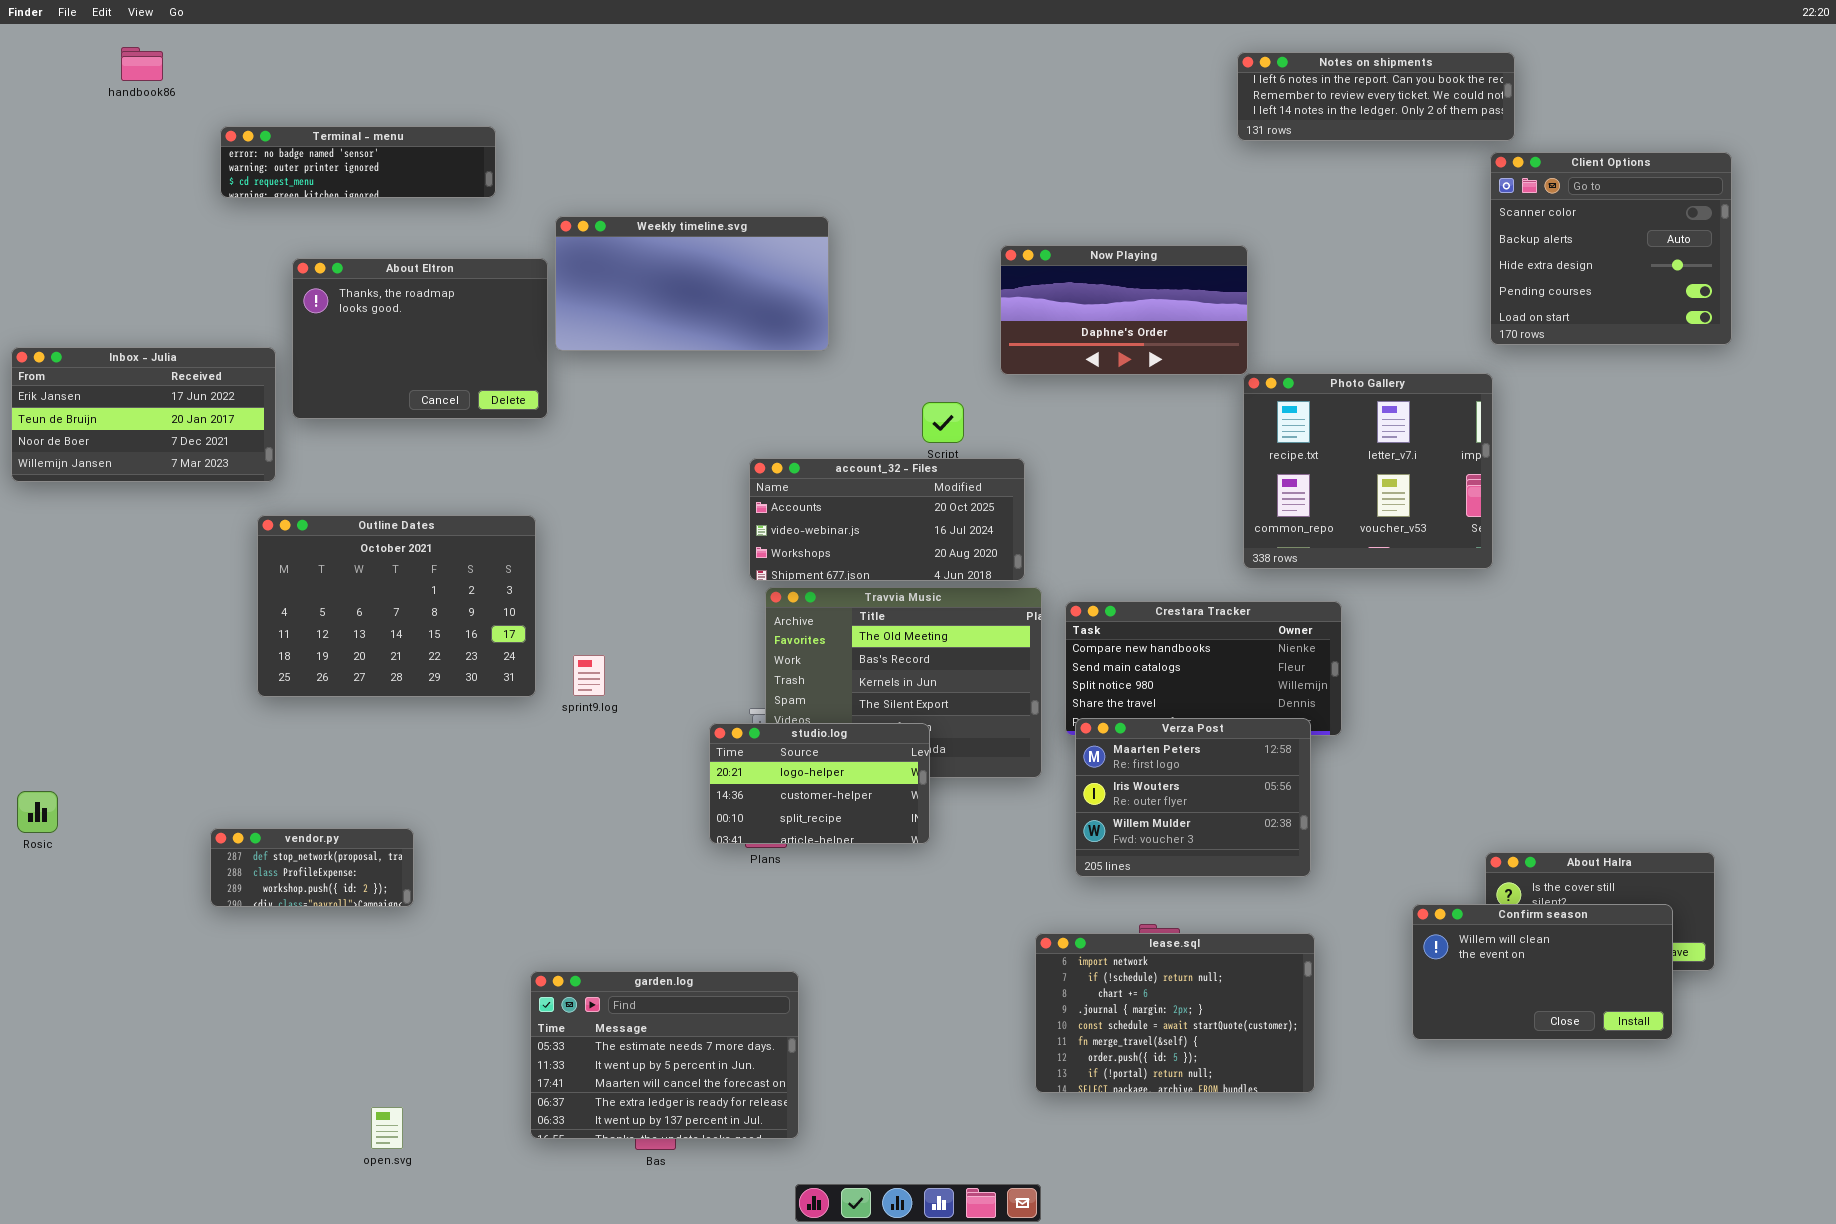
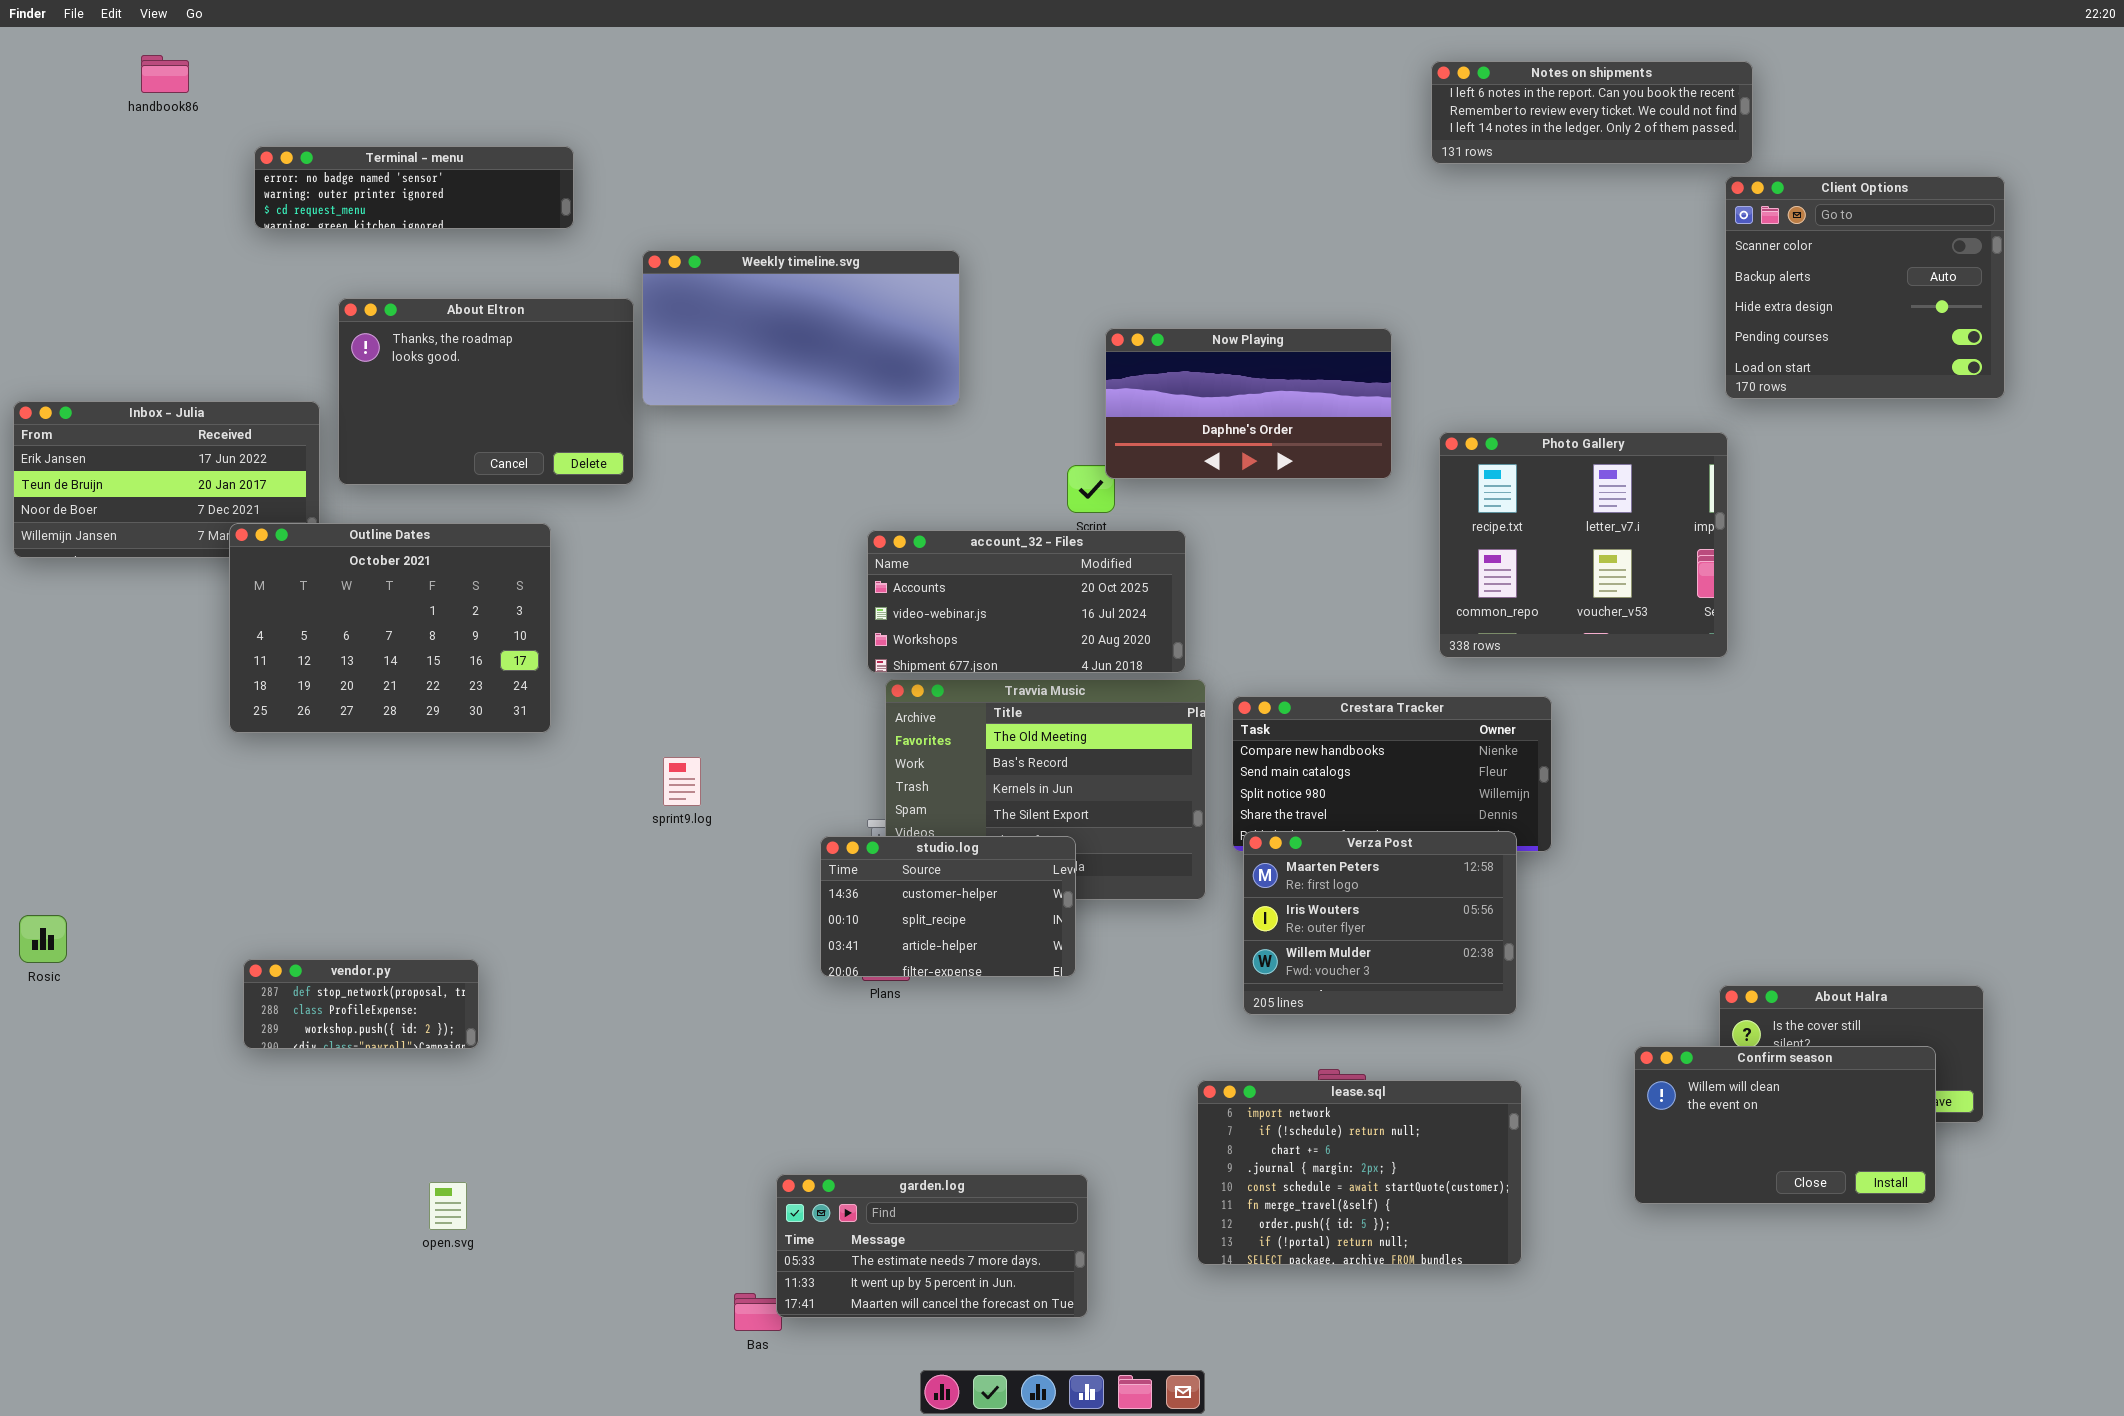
Now Playing: [1000,245,1248,375] -> [1105,328,1392,479], moved
Outline Dates: [257,515,536,697] -> [229,523,551,733], moved
studio.log: [709,723,930,844] -> [820,836,1076,977], scrolled down 1 row
garden.log: [530,971,799,1139] -> [776,1174,1088,1318], moved, resized
open.svg: [371,1107,403,1149] -> [429,1182,467,1230], moved

